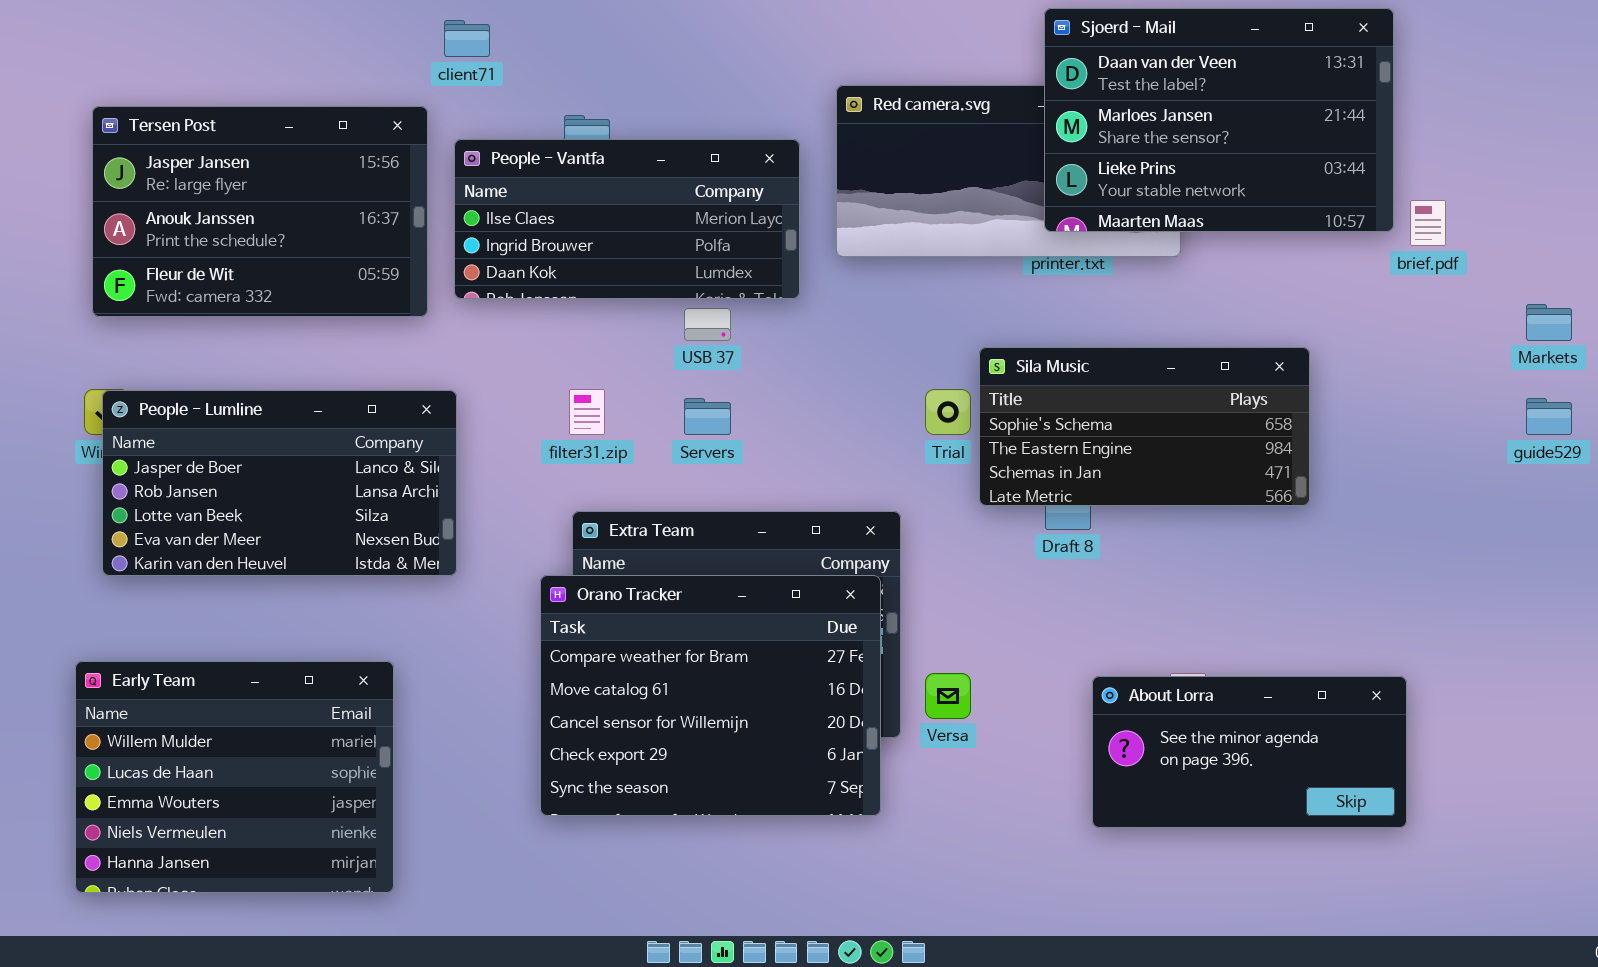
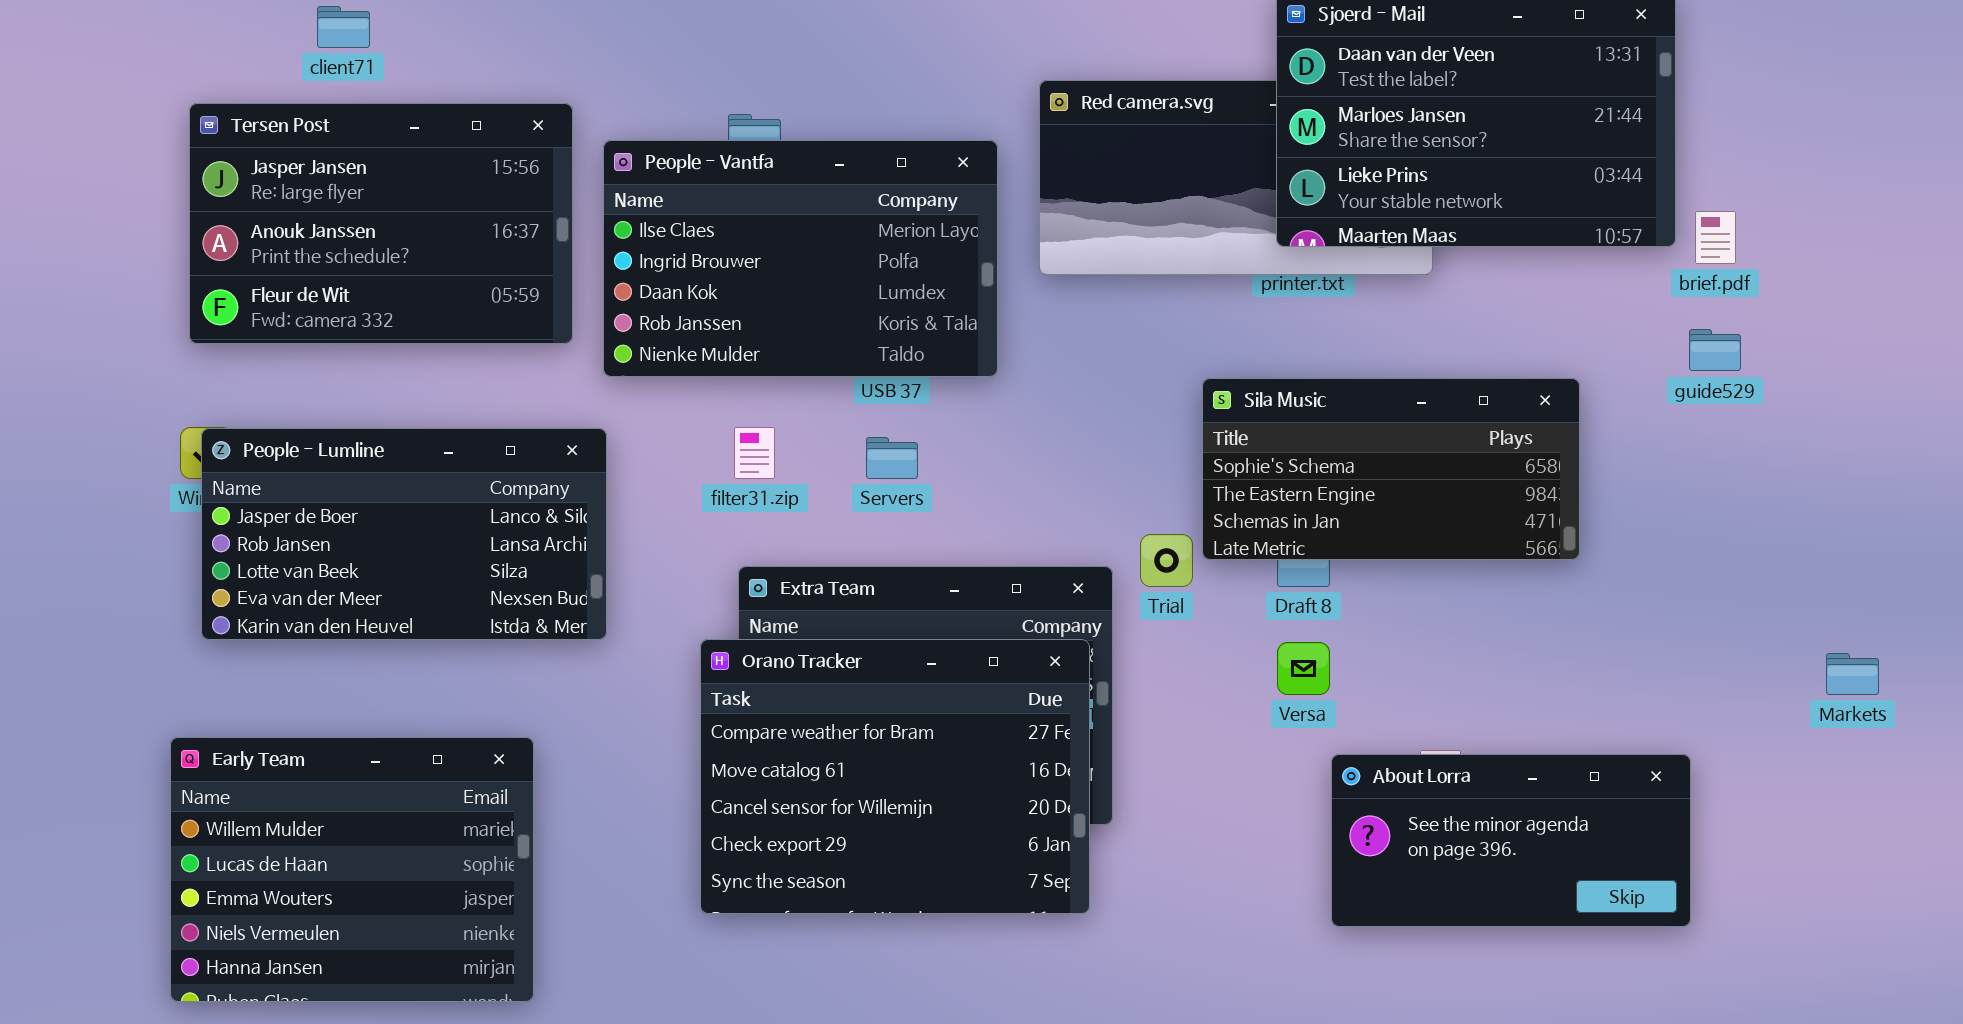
client71: [444,20,490,57] -> [317,6,370,48], moved
People - Vantfa: [454,139,800,299] -> [603,140,998,377], resized
Markets: [1526,304,1572,341] -> [1826,653,1879,695], moved
Trial: [925,389,971,435] -> [1140,534,1193,587], moved
guide529: [1526,398,1572,435] -> [1689,329,1741,371], moved
Versa: [925,673,971,719] -> [1277,642,1330,695], moved

